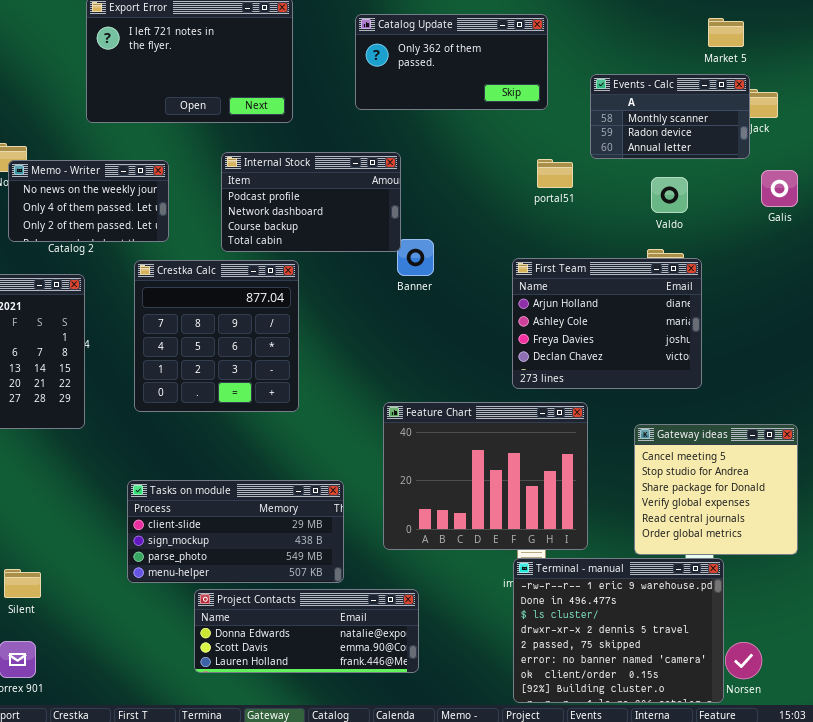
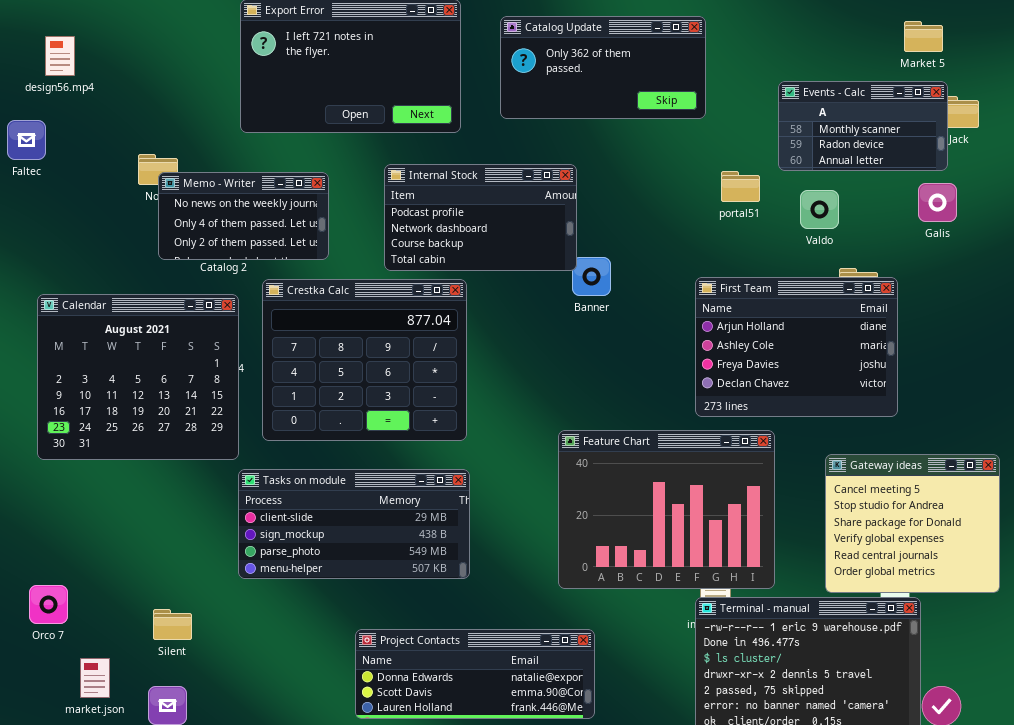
Catalog Update: [355,14,548,110] -> [500,16,706,119], moved
Galis: [761,170,798,207] -> [918,183,957,222], moved
Valdo: [651,177,688,213] -> [800,190,839,229], moved
Crestka Calc: [134,260,299,412] -> [262,279,467,441], resized
Tasks on module: [127,480,344,583] -> [238,469,470,579], moved

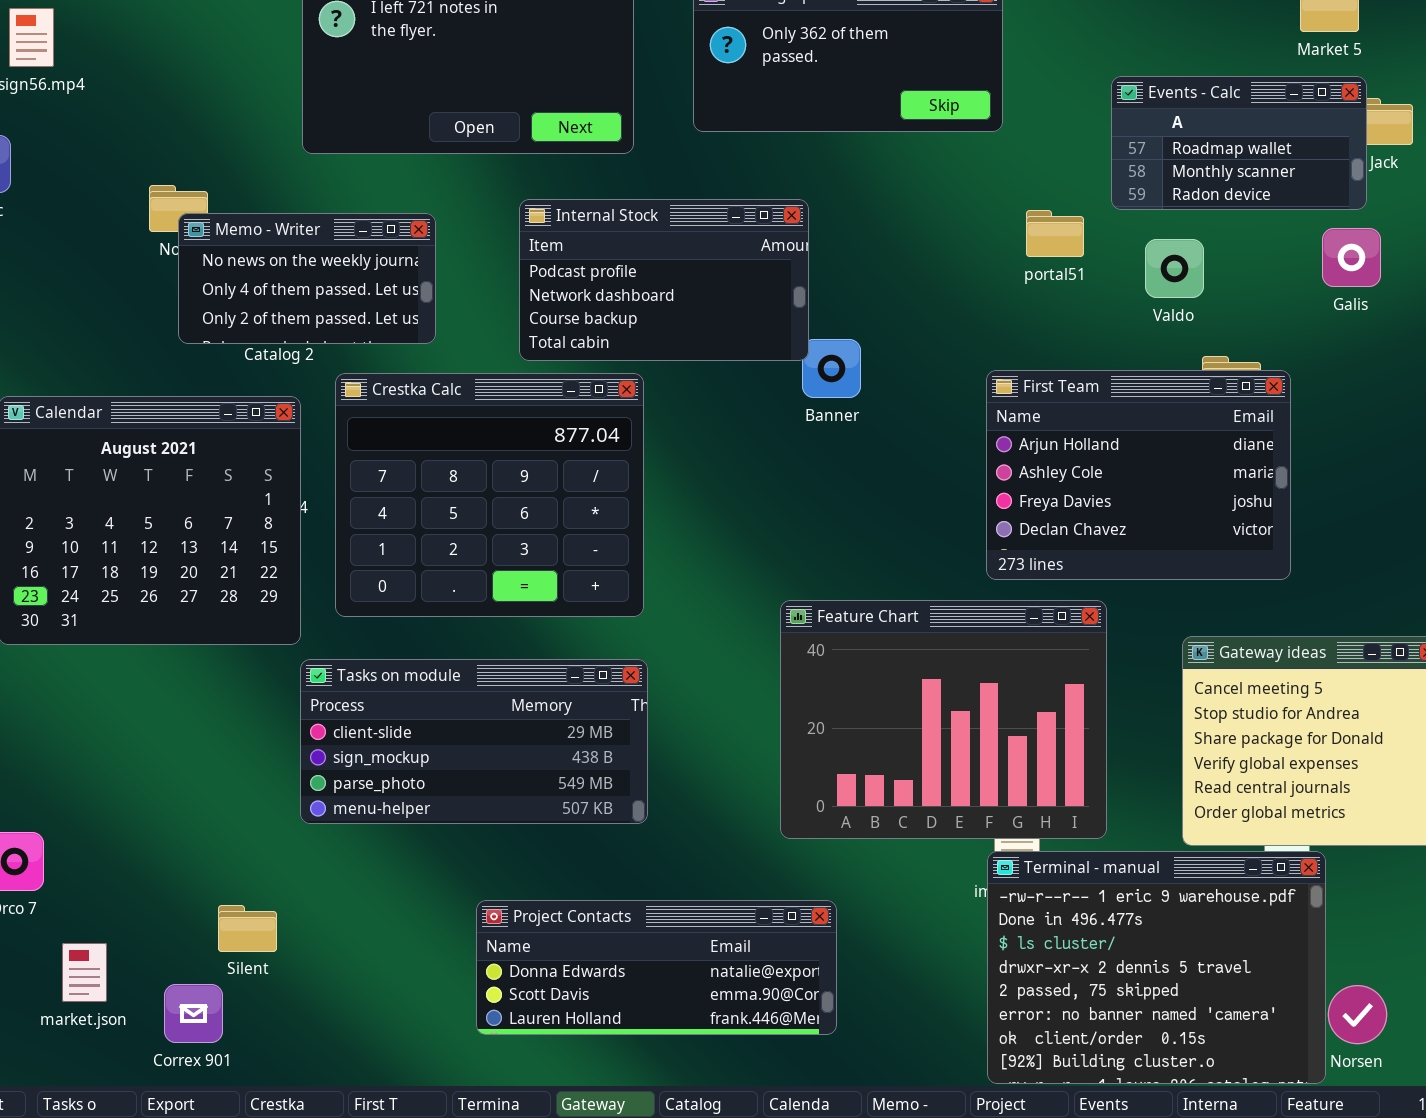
Events - Calc: [778,81,948,171] -> [1111,76,1367,210], scrolled up 1 row
Silent: [153,609,192,640] -> [218,905,277,952], moved

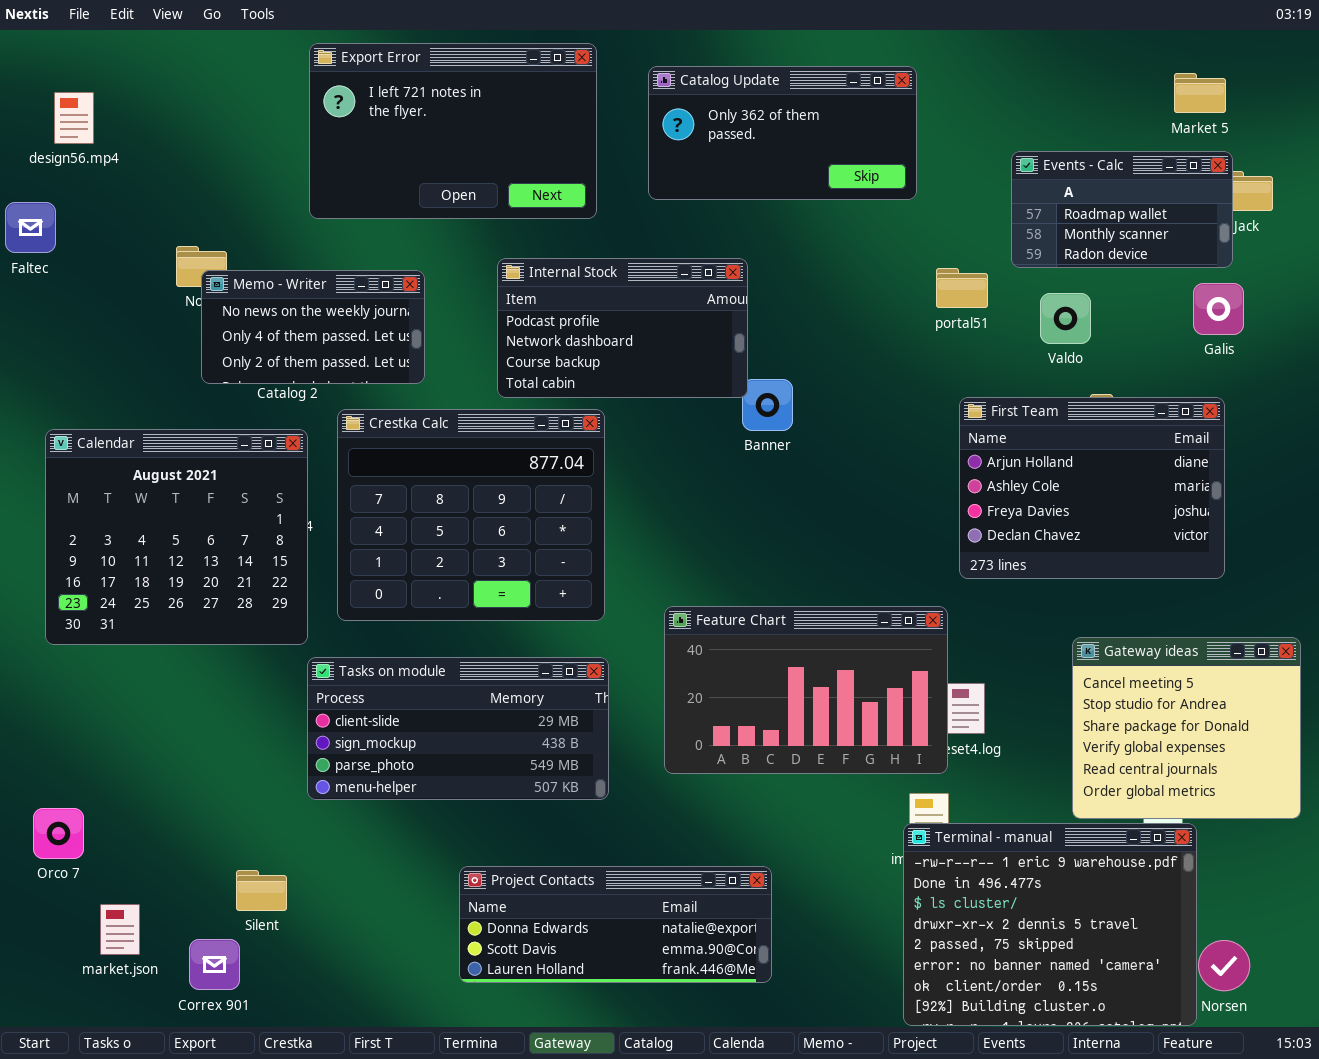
First Team: [986,370,1291,580] -> [959,397,1225,579], moved
Feature Chart: [780,600,1107,839] -> [664,606,948,774], moved, resized

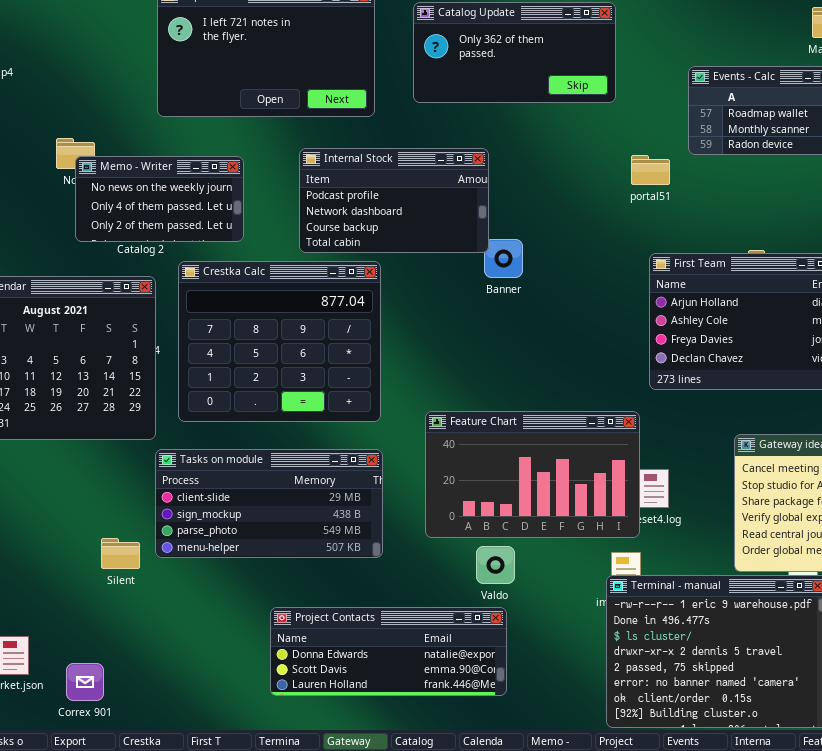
Valdo: [1040,293,1091,344] -> [476,546,515,584], moved
Silent: [236,870,287,911] -> [101,538,140,569], moved

